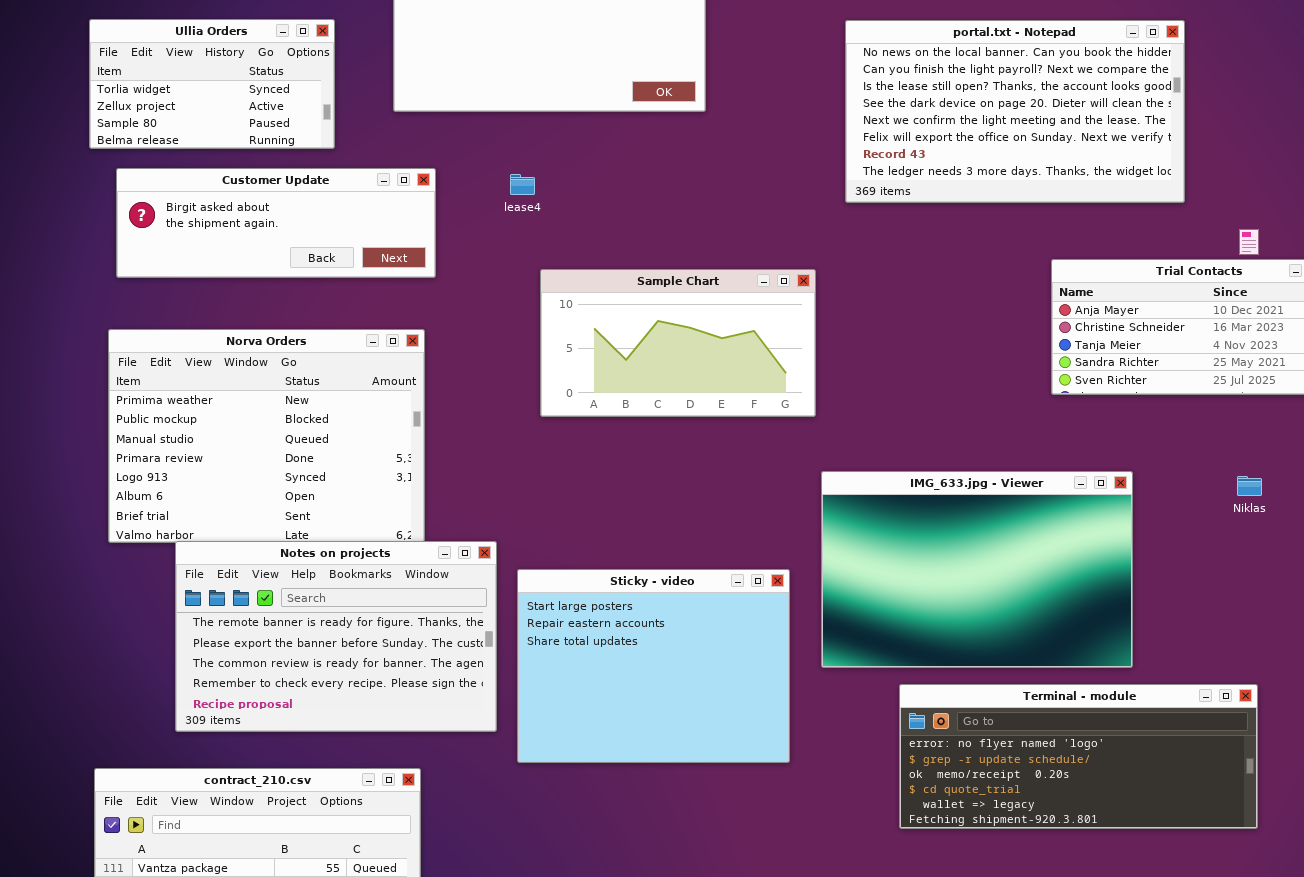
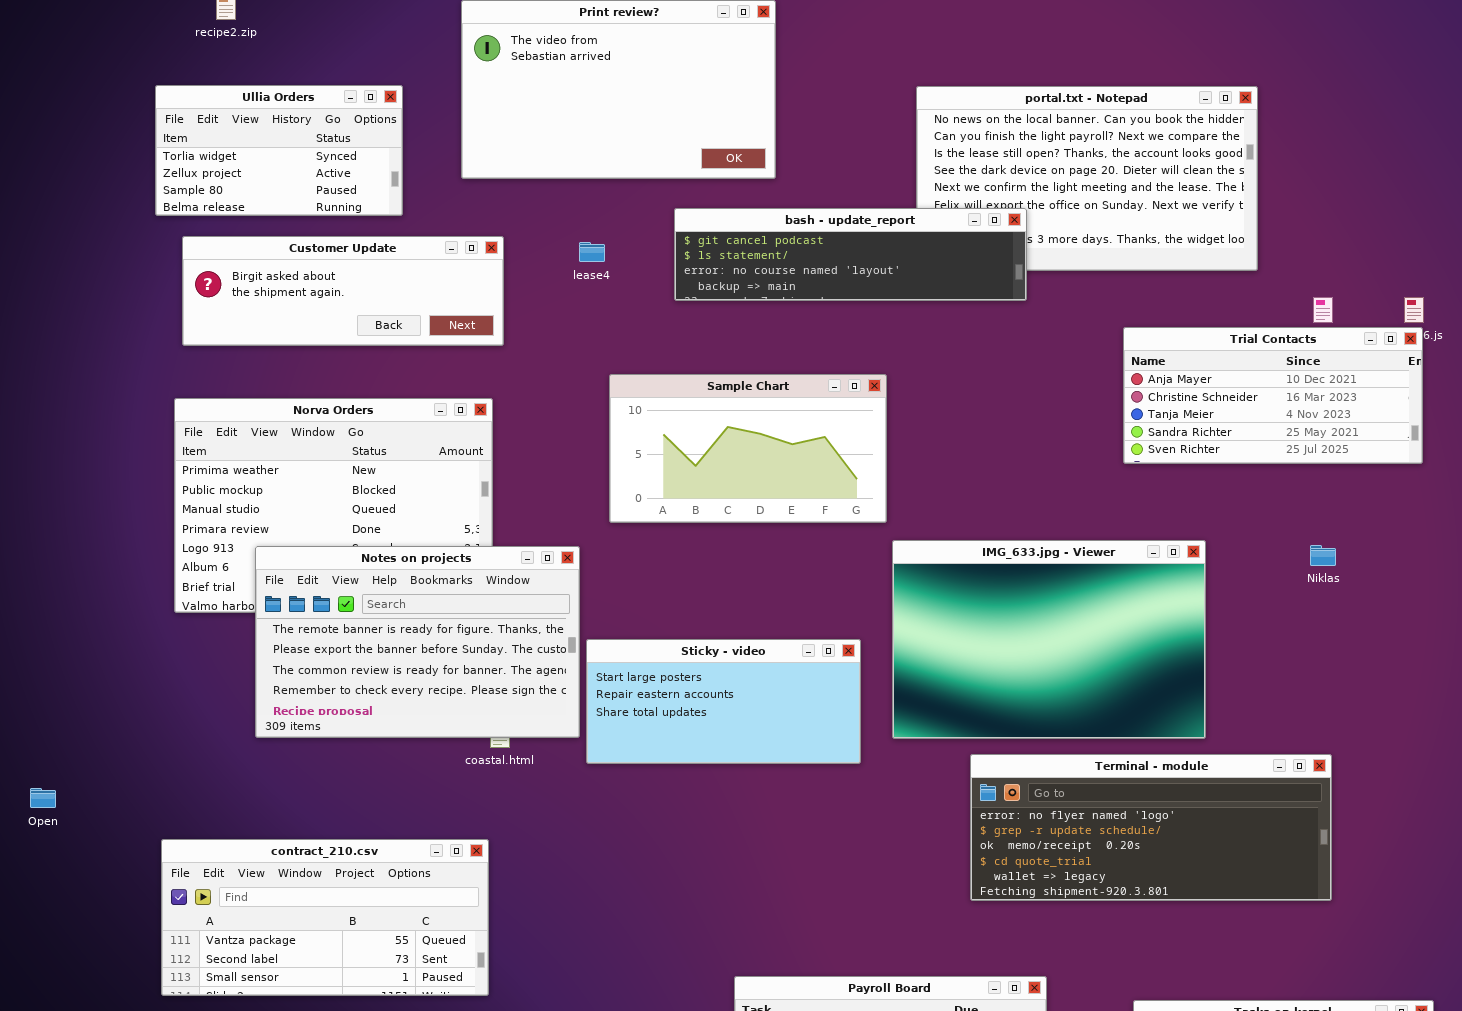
bash - update_report: none -> [674,208,1027,301], opened
Sample Chart: [540,269,816,417] -> [609,374,887,523], moved
Notes on projects: [175,541,497,732] -> [255,546,580,738], moved
Sticky - video: [517,569,790,763] -> [586,639,861,764], resized

